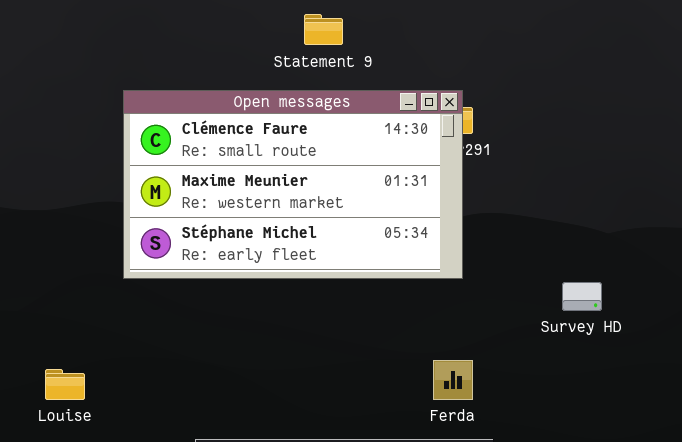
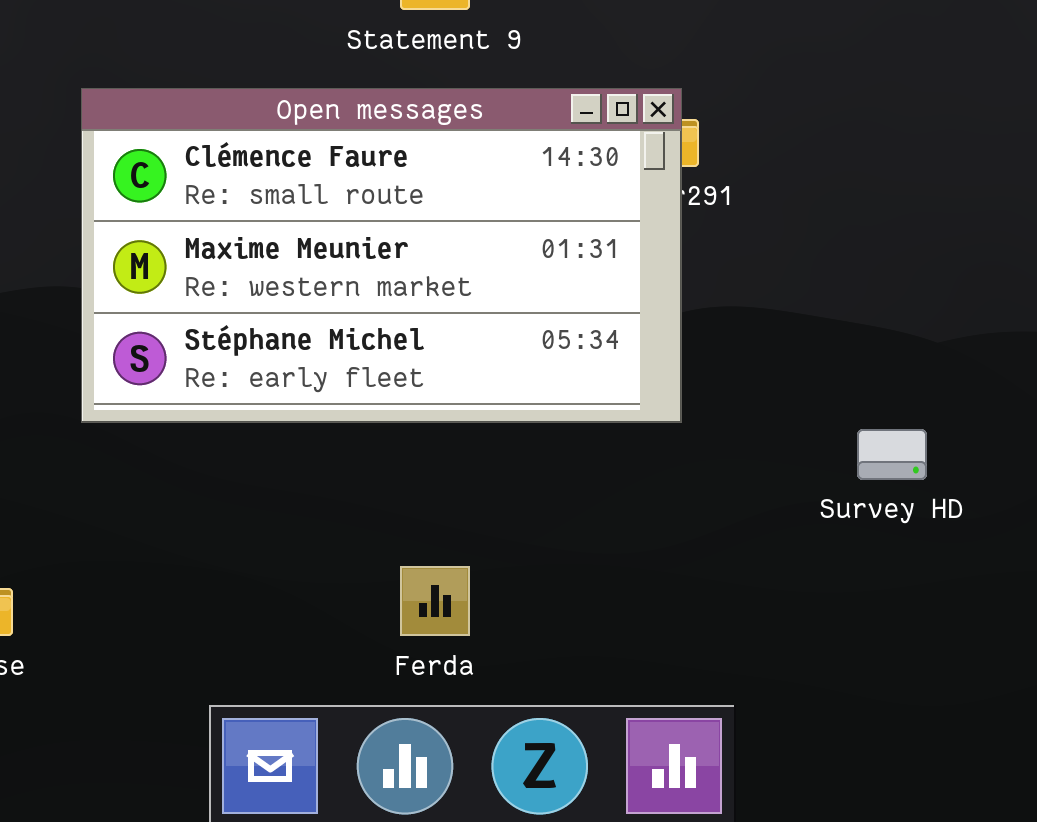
Ferda: [433,360,473,400] -> [400,566,470,636], moved

